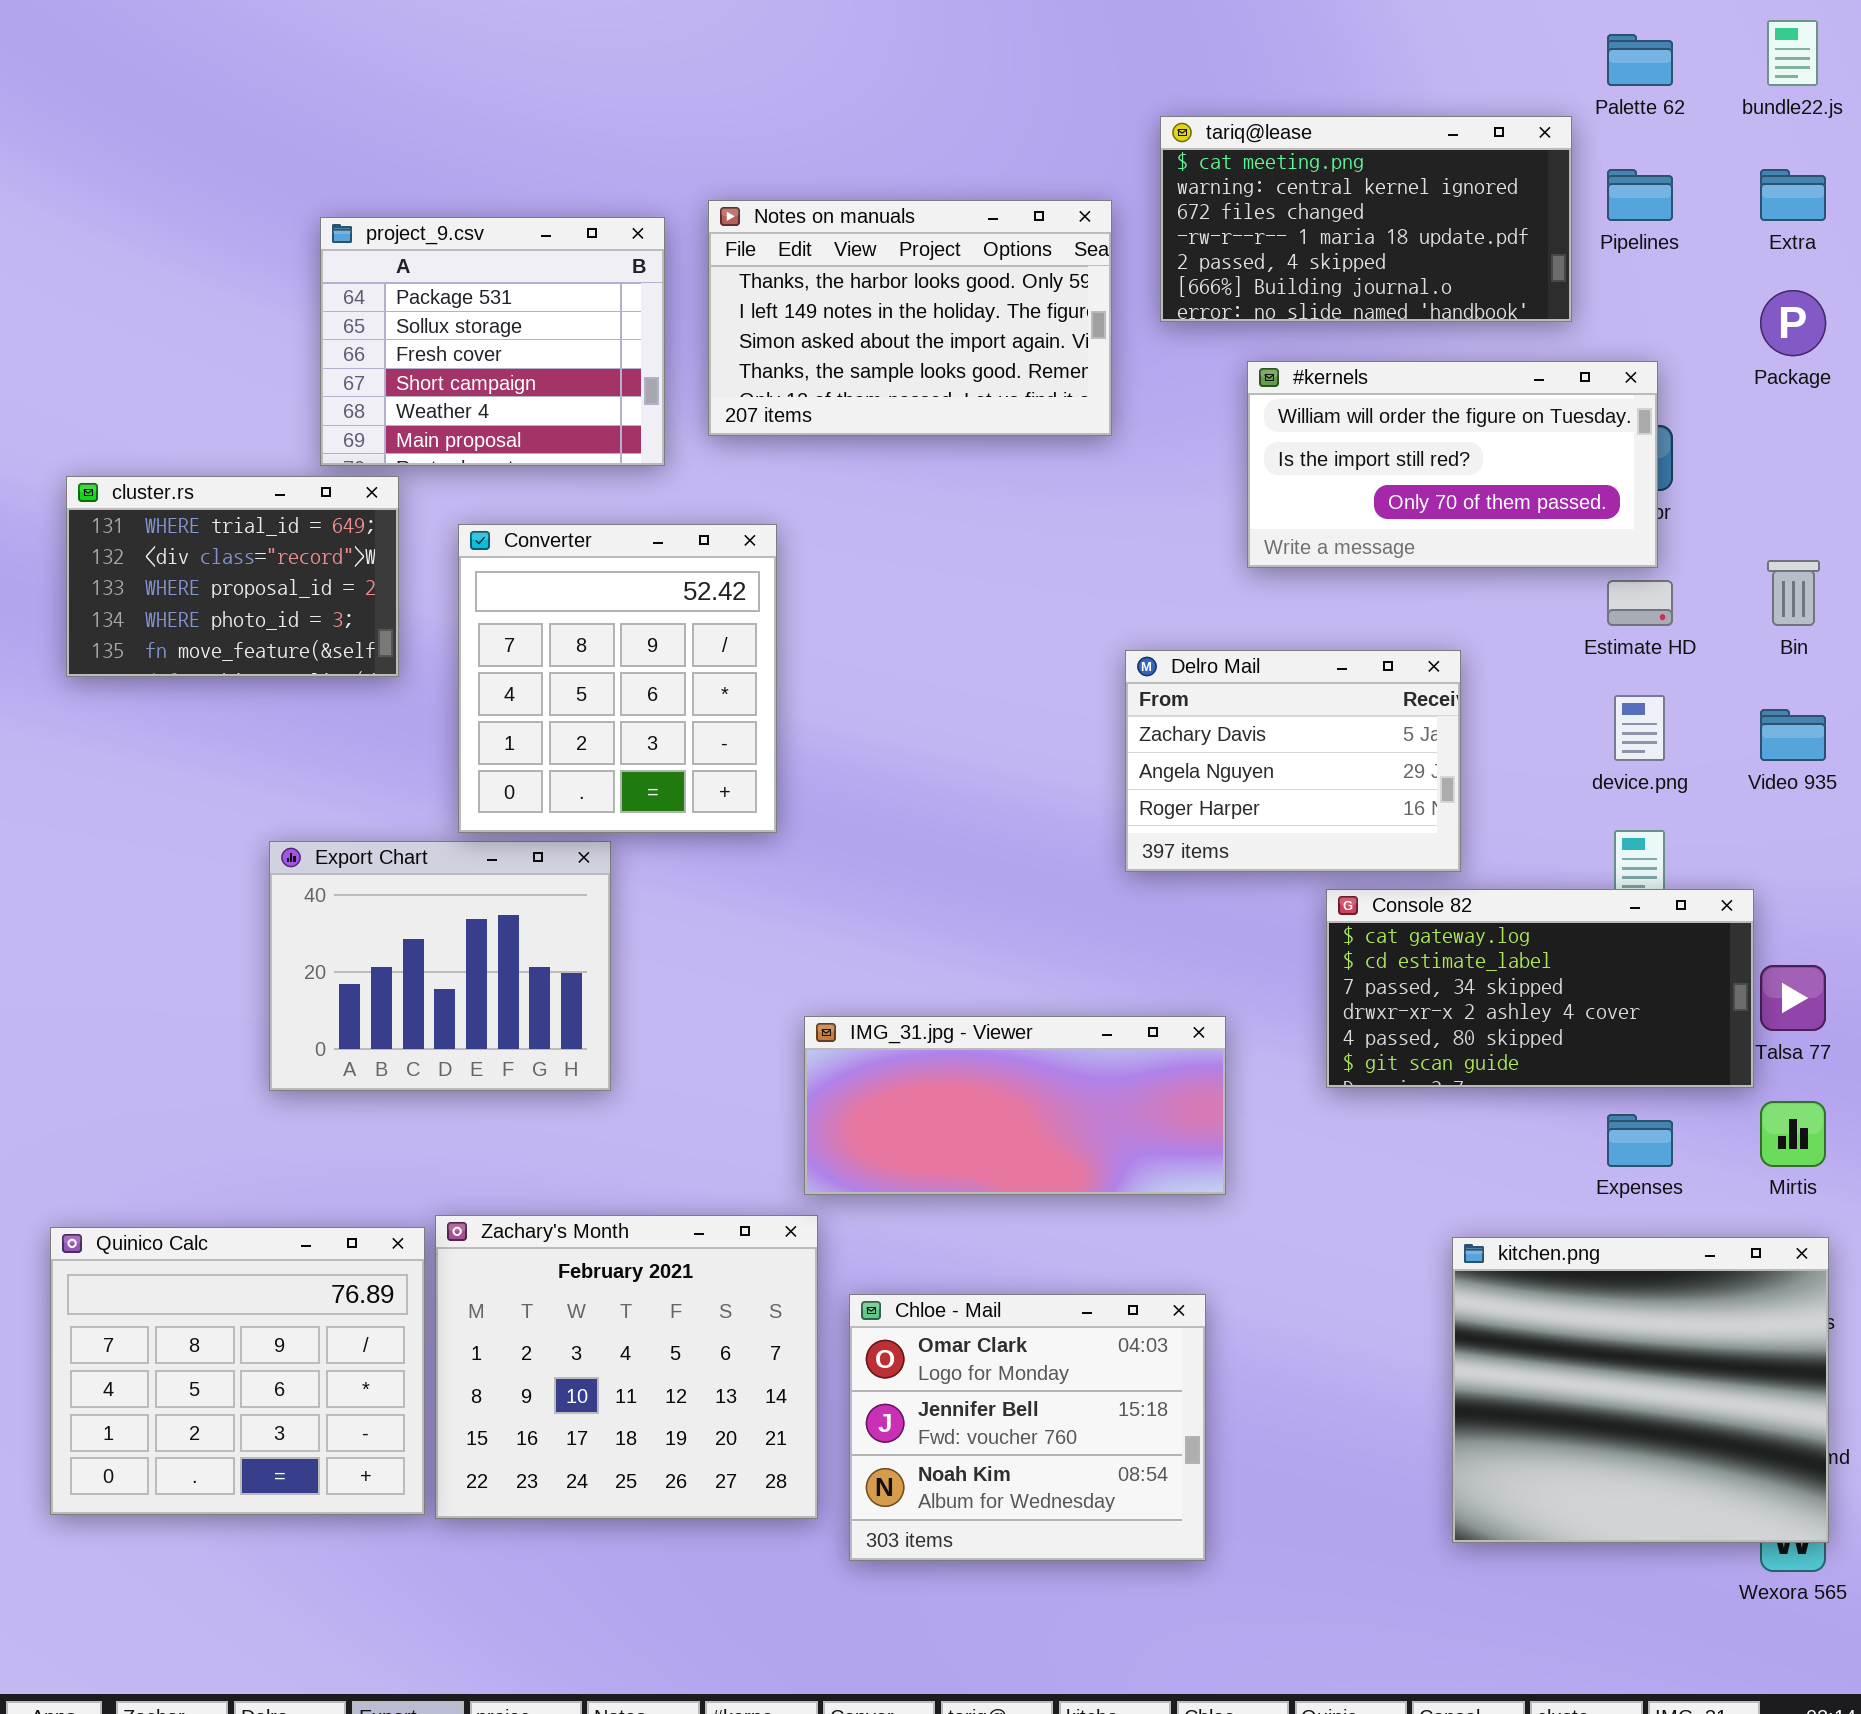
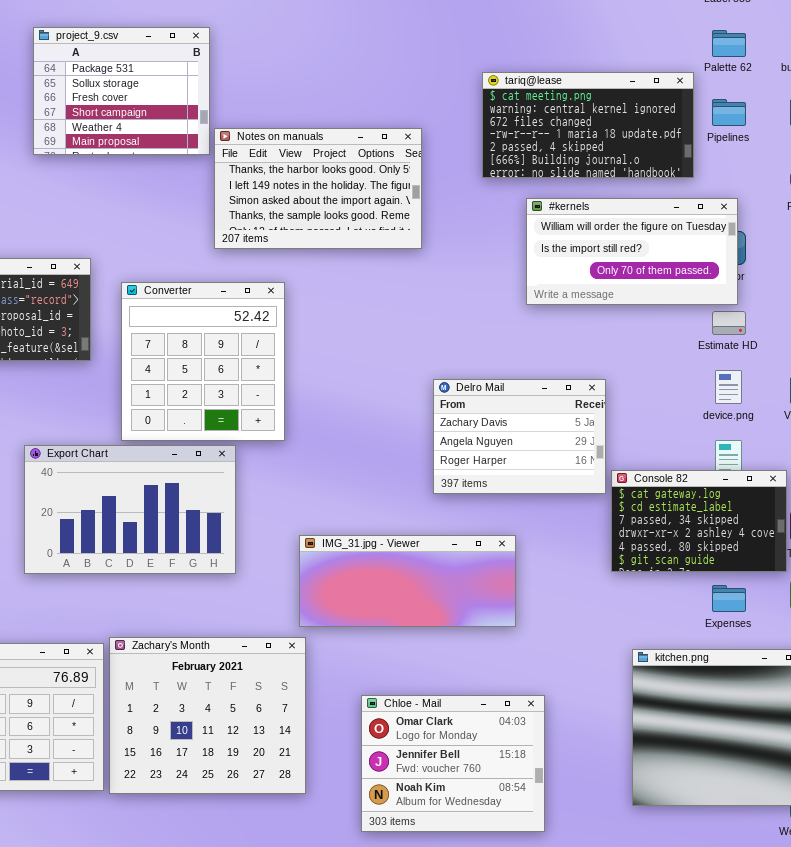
Notes on manuals: [708,200,1112,436] -> [214,128,422,249], moved
project_9.csv: [320,217,665,466] -> [33,27,210,155], moved
Delro Mail: [1125,650,1461,872] -> [433,379,606,494], moved
Export Chart: [269,841,611,1091] -> [24,445,236,574], resized
Console 82: [1326,889,1754,1088] -> [611,470,787,572], resized
Chloe - Mail: [849,1294,1206,1561] -> [361,695,545,832], moved

